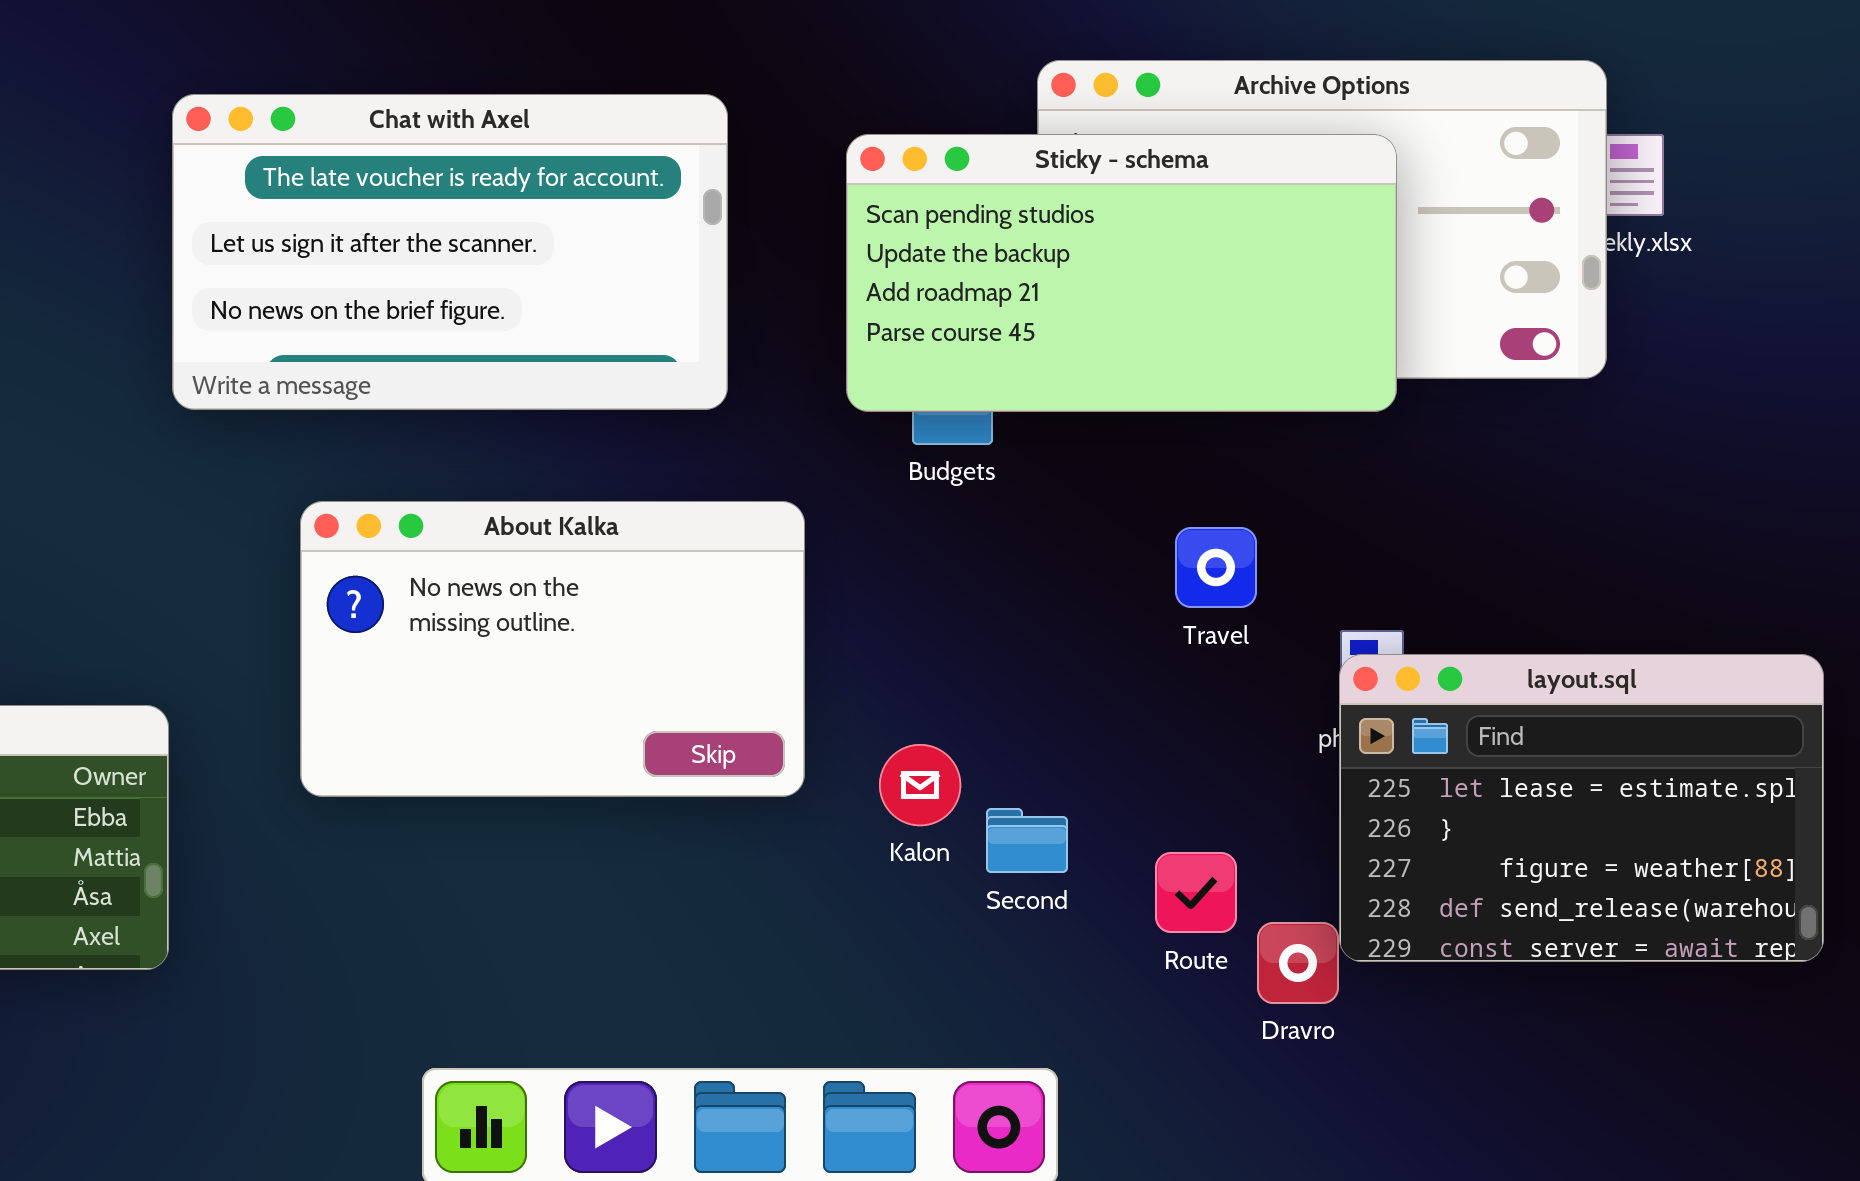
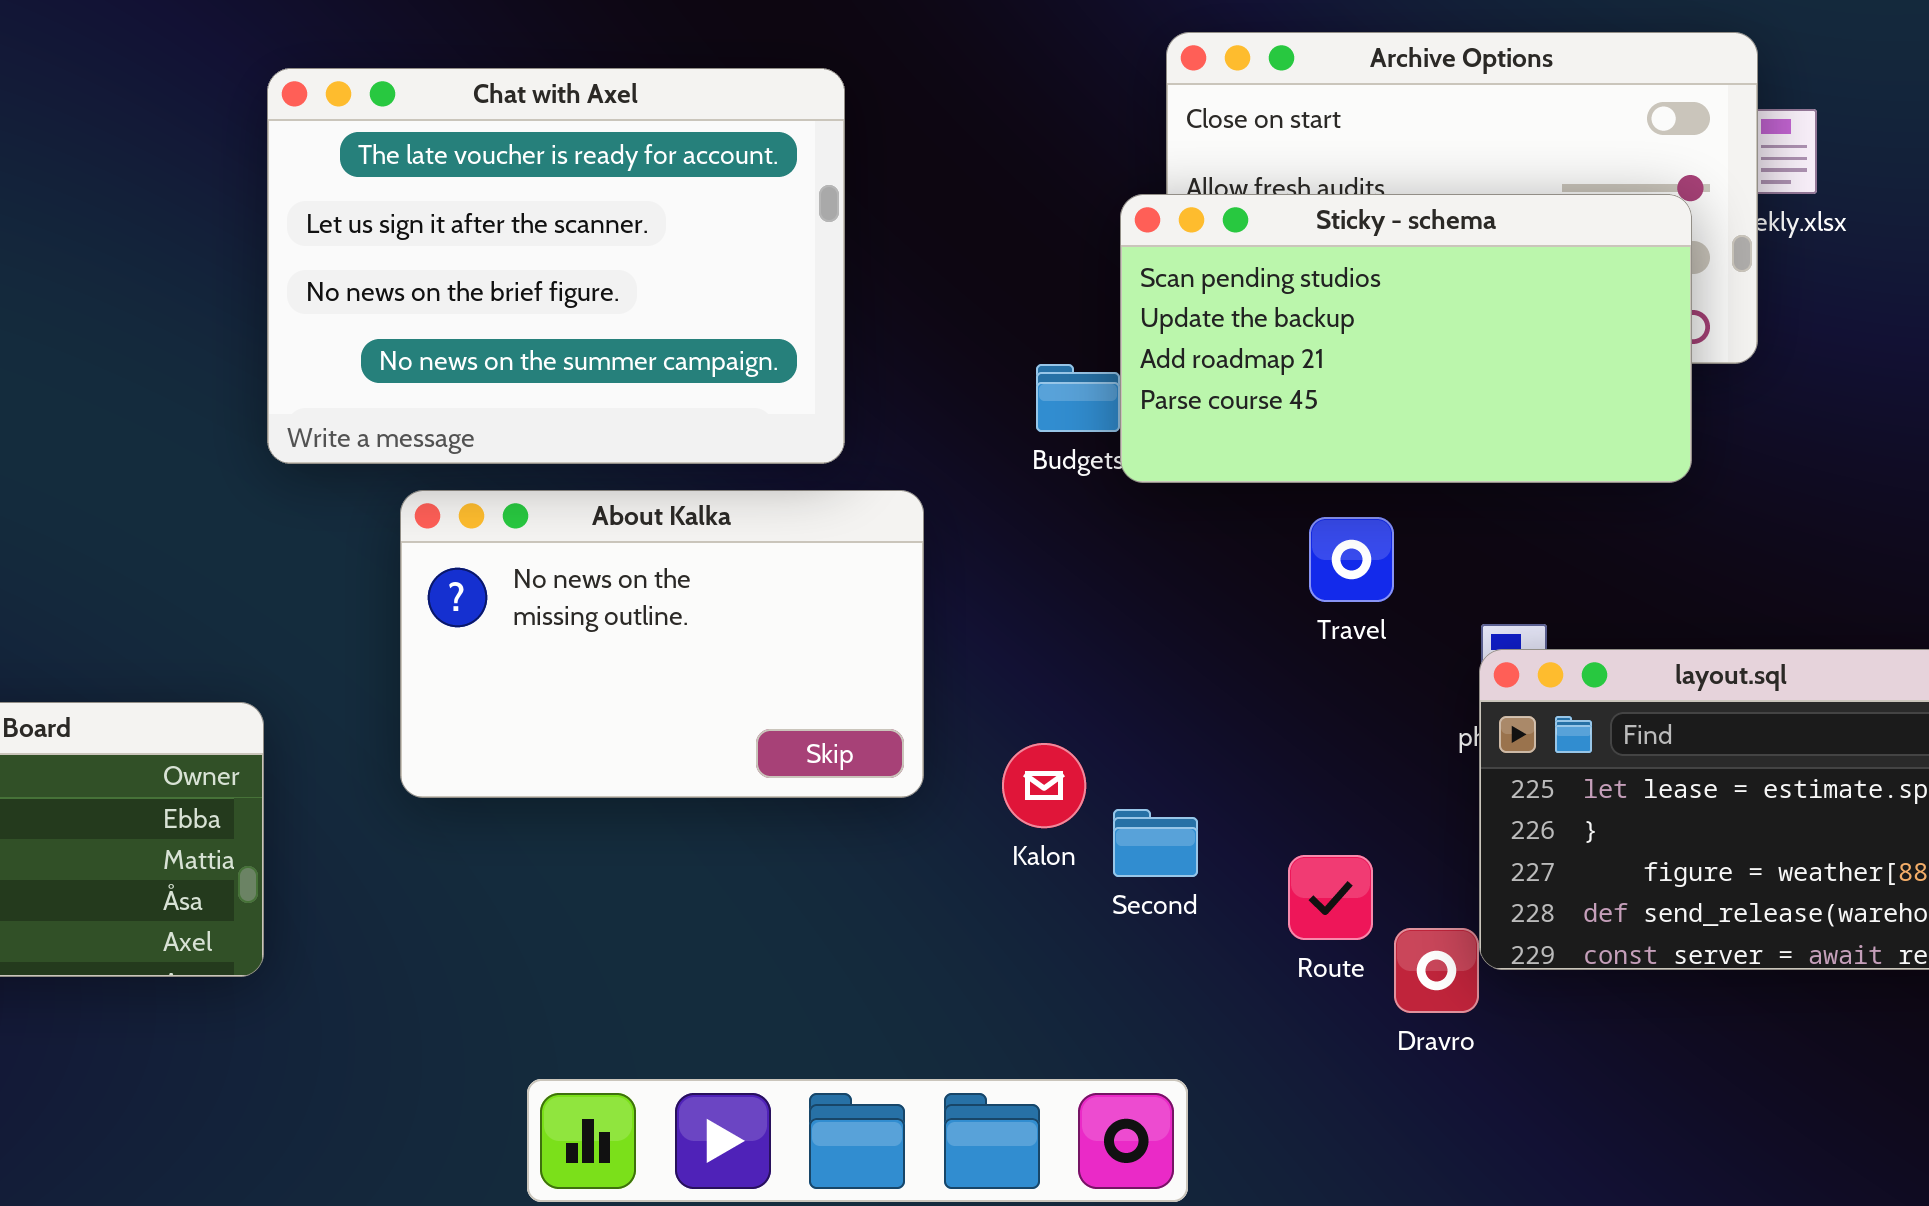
Chat with Axel: [172,94,728,410] -> [267,68,845,464], resized
Sticky - schema: [846,134,1397,412] -> [1120,194,1692,483], moved

